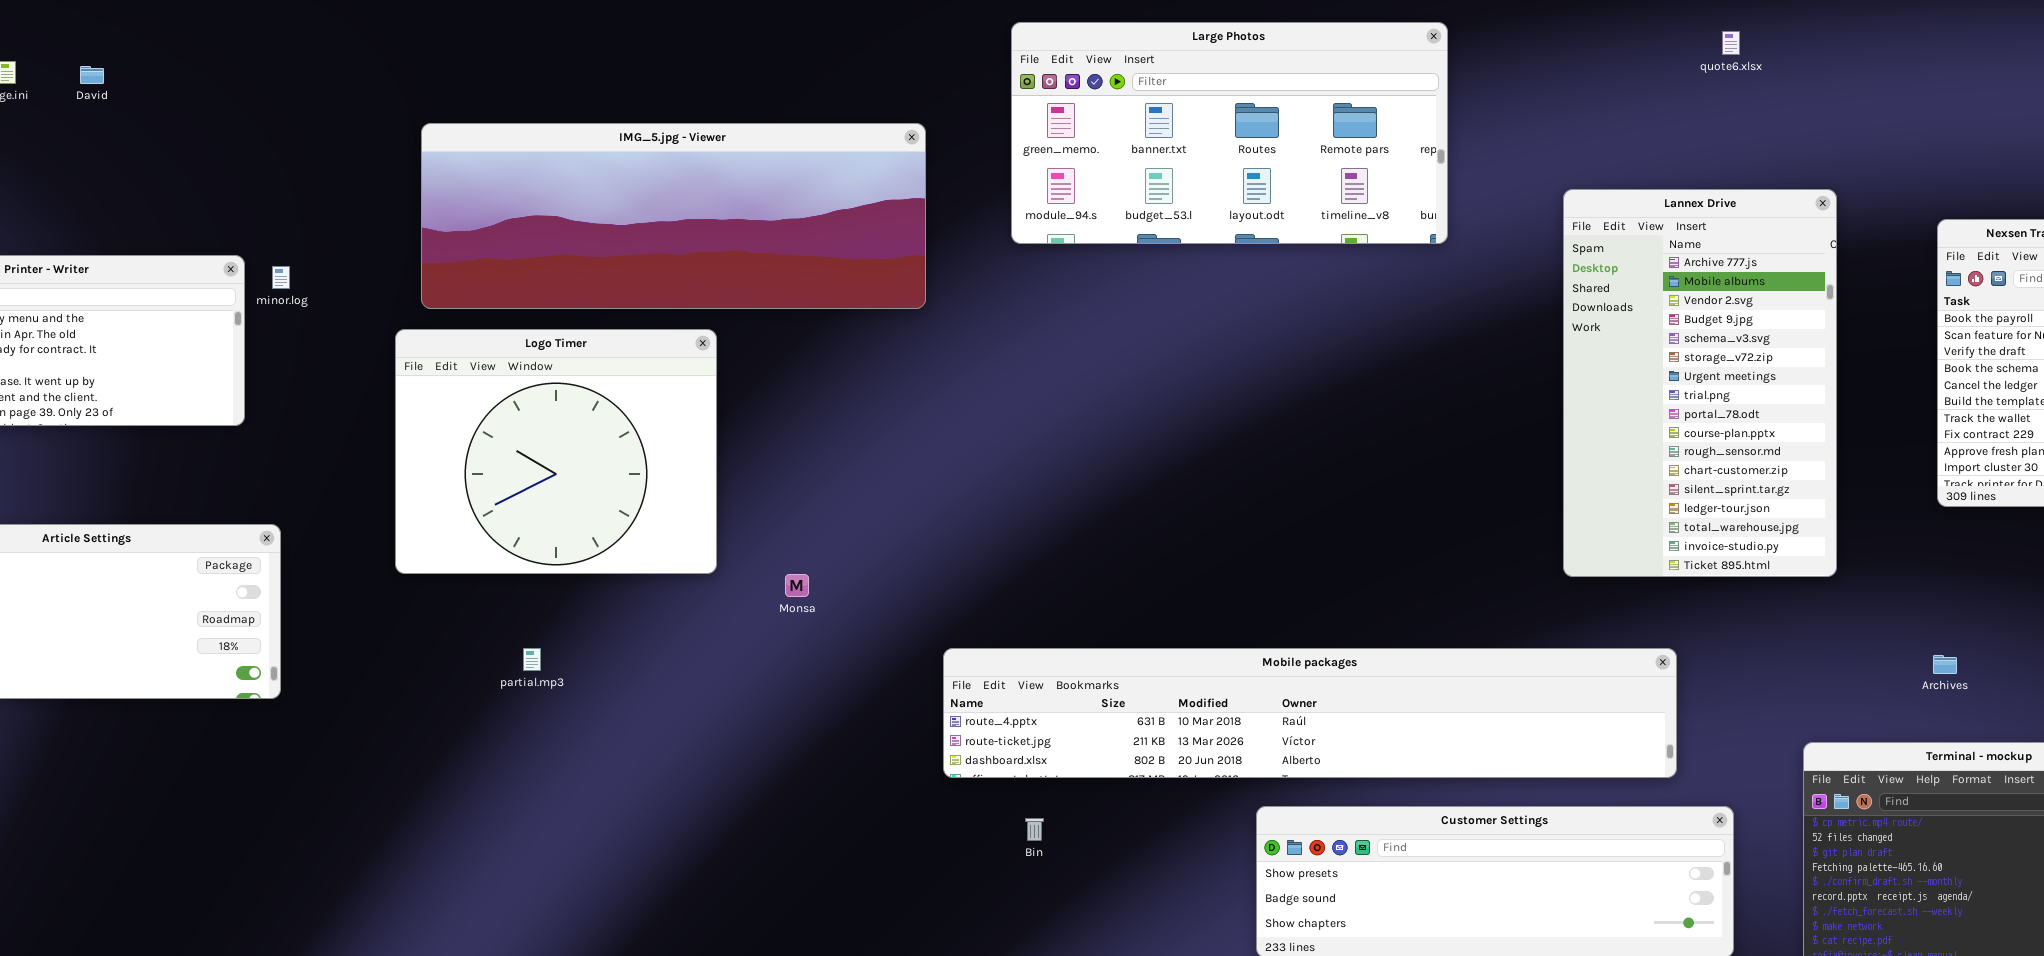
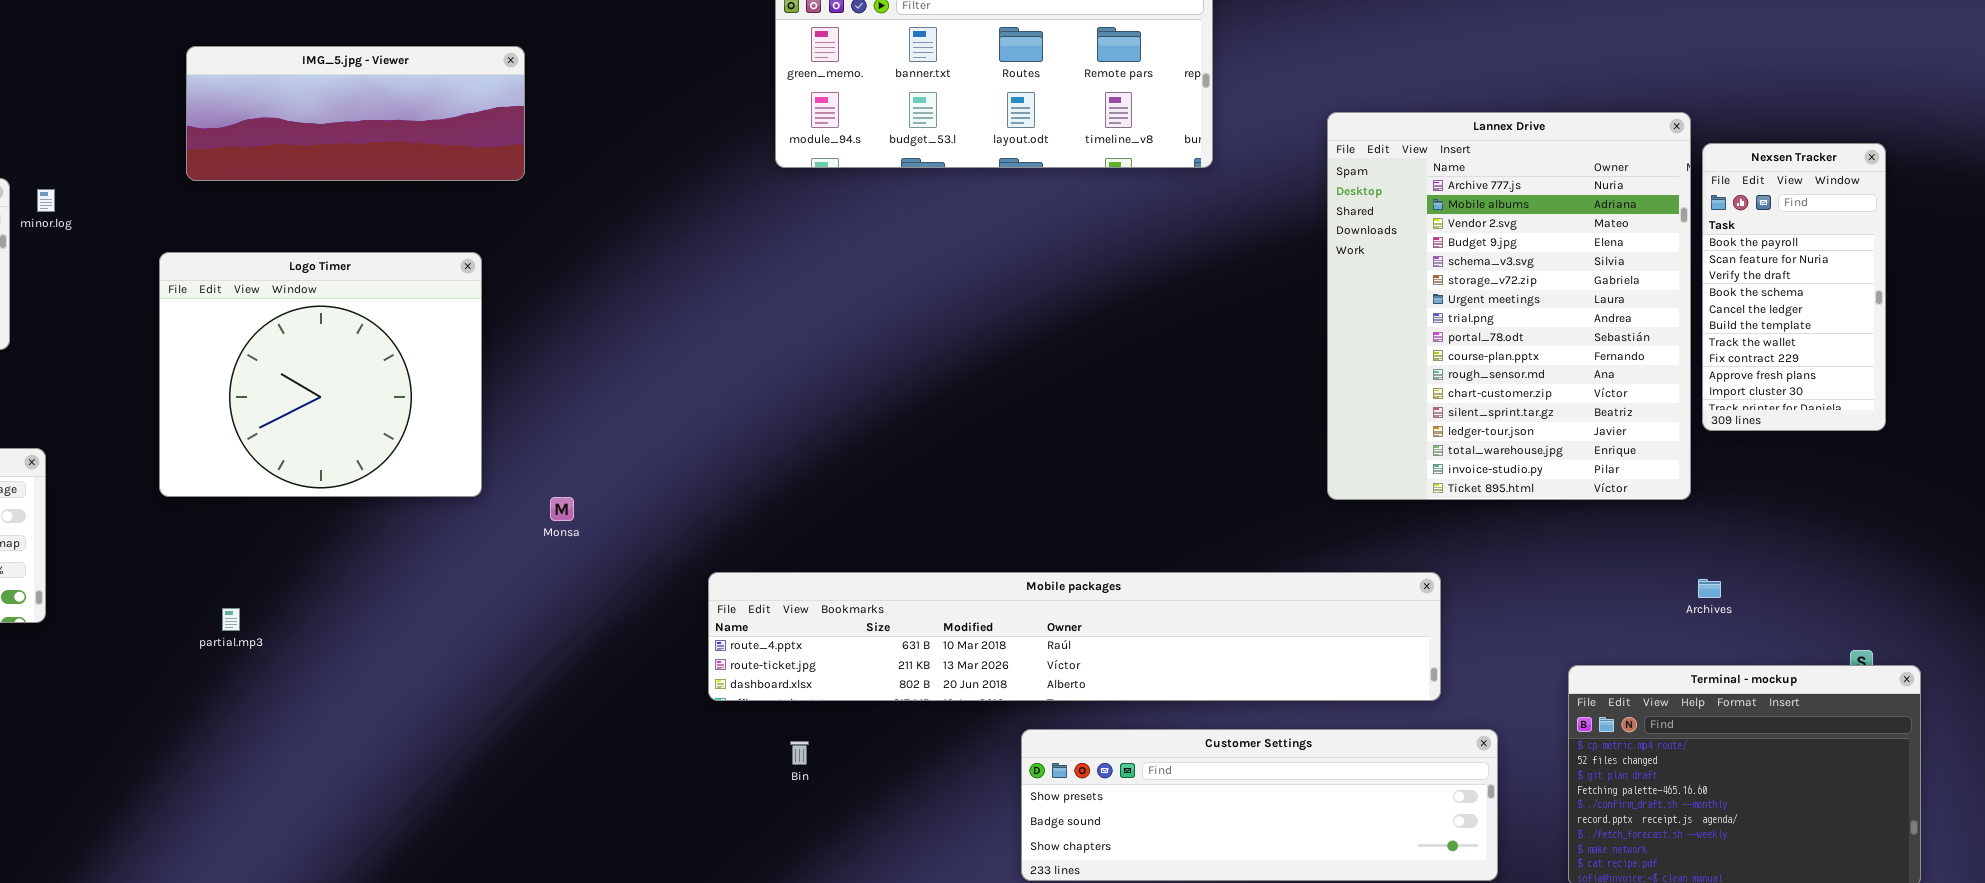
IMG_5.jpg - Viewer: [421,123,926,309] -> [186,46,525,181], resized
Lannex Drive: [1563,189,1837,577] -> [1327,112,1691,500], resized
partial.mp3: [523,648,541,671] -> [222,608,240,631], moved

